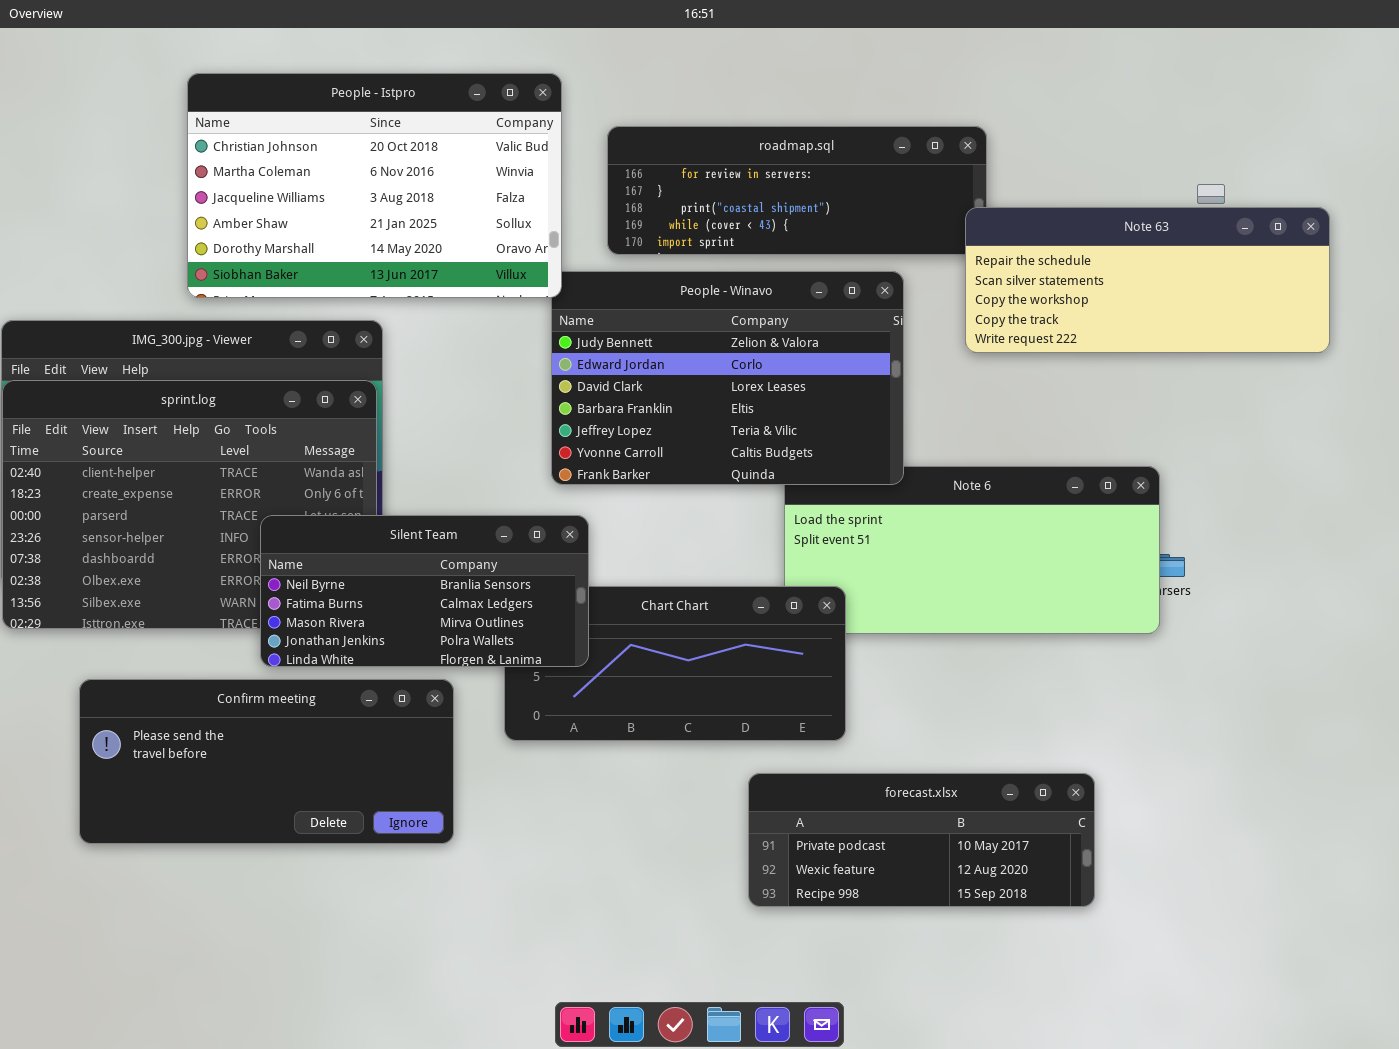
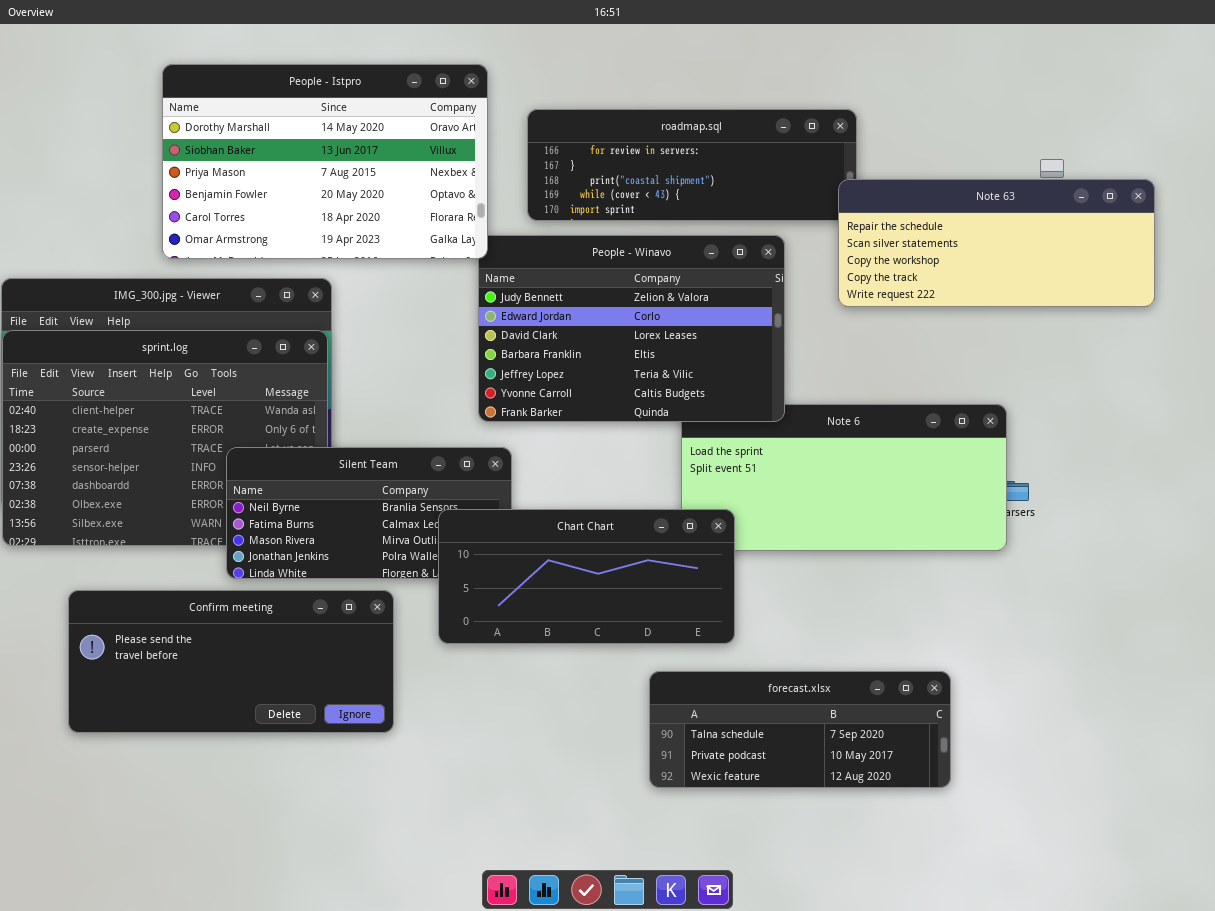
People - Istpro: [187,73,562,298] -> [162,64,488,259], scrolled down 4 rows
Chart Chart: [504,586,846,741] -> [438,509,735,644], raised
forecast.xlsx: [748,773,1095,907] -> [649,671,951,788], scrolled up 1 row

